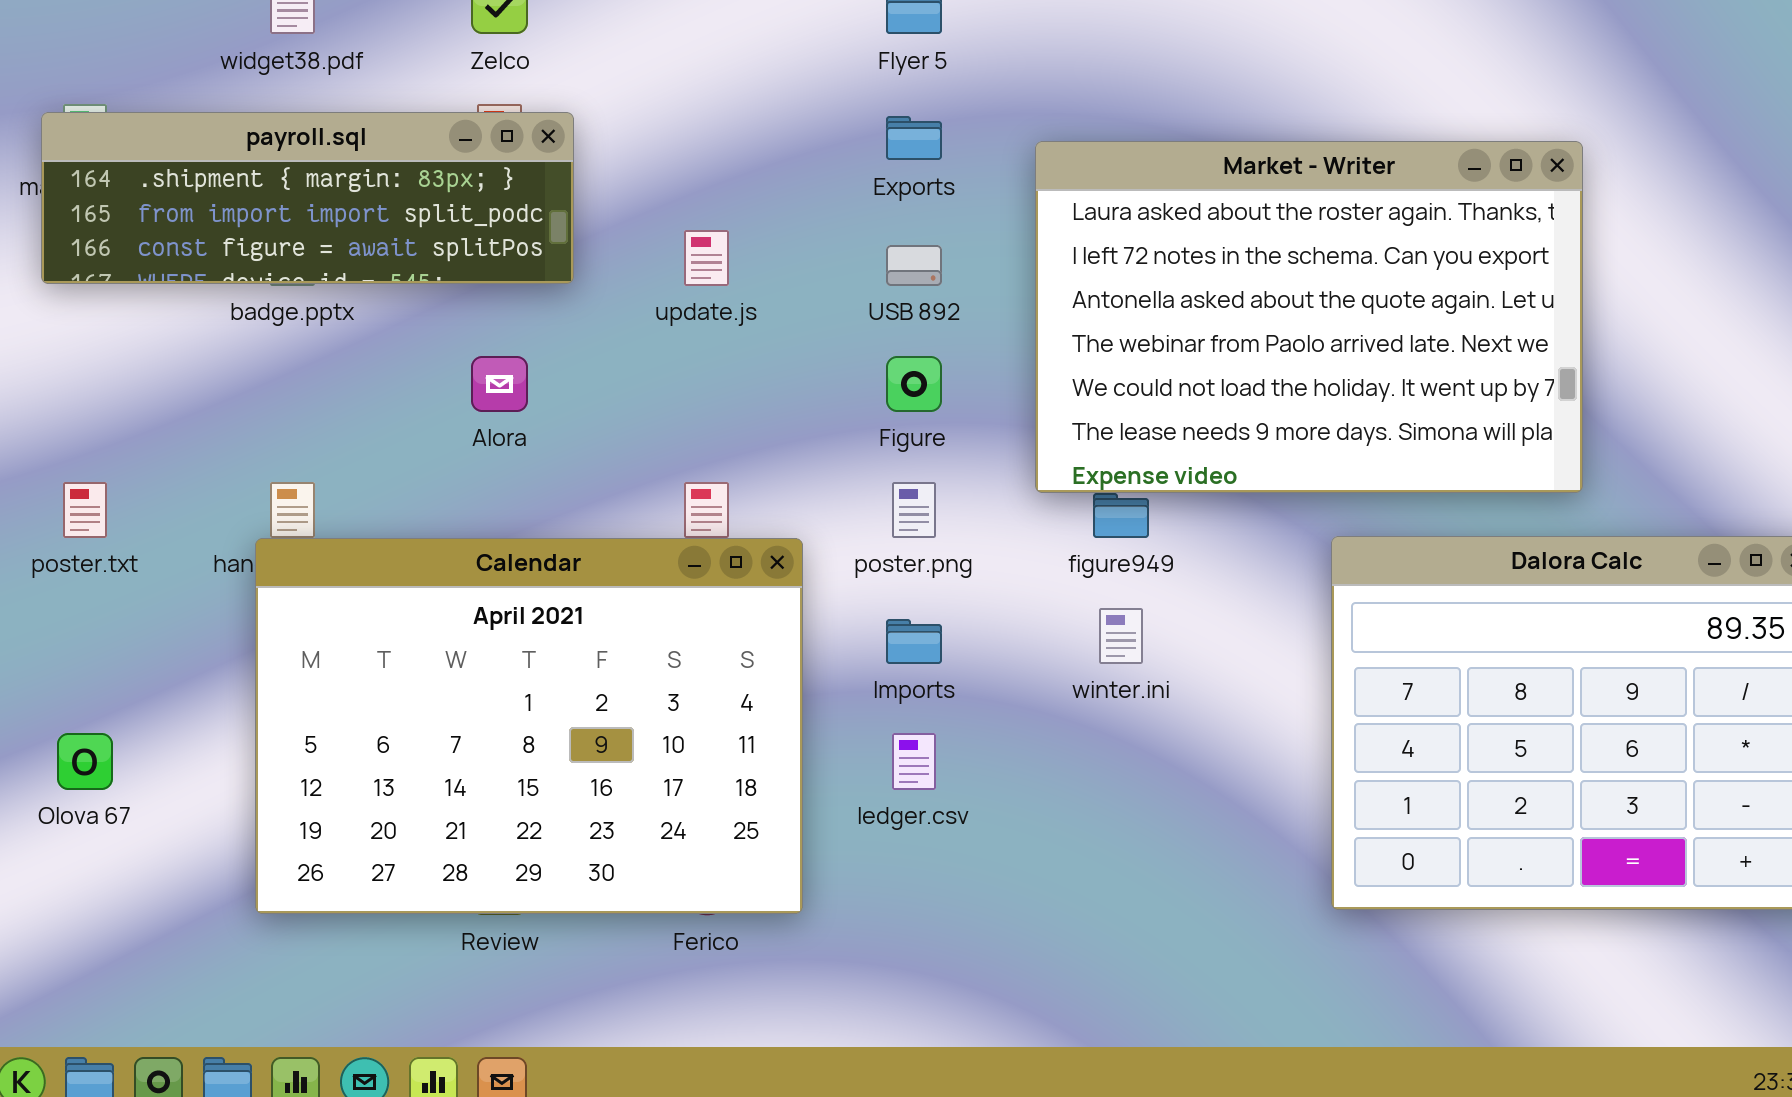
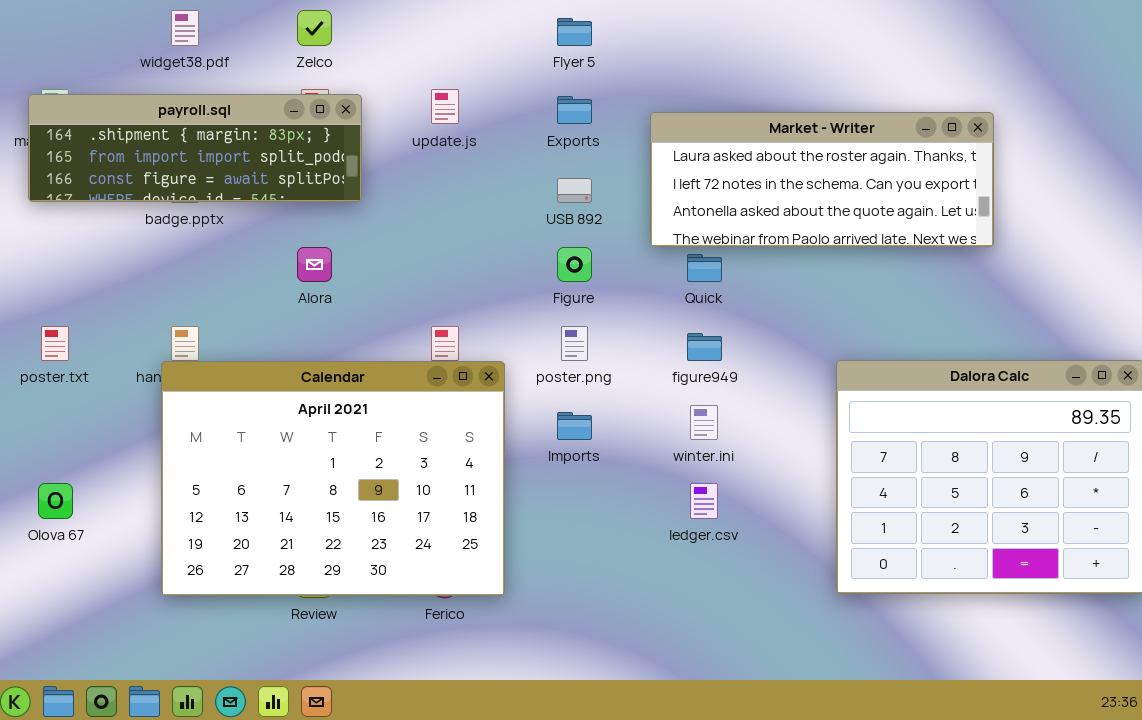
Market - Writer: [1035,141,1583,493] -> [650,112,994,247], resized
update.js: [684,230,729,286] -> [431,89,459,124], moved
ledger.csv: [892,733,936,790] -> [690,483,718,519], moved

